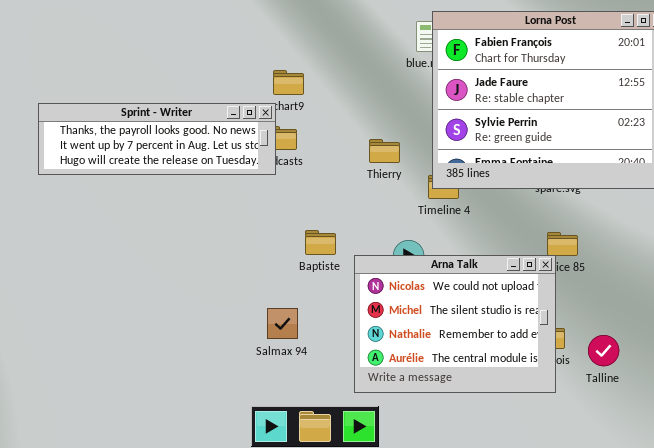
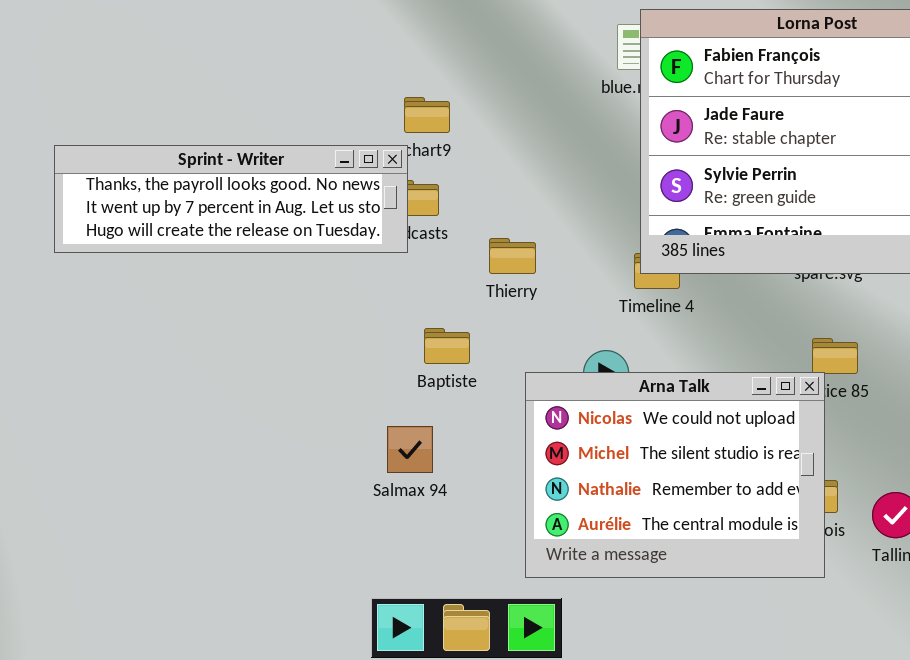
Thierry: [369,139,400,163] -> [489,238,536,274], moved
Baptiste: [305,230,336,255] -> [424,328,470,364], moved
Salmax 94: [267,308,298,339] -> [387,426,433,473], moved

